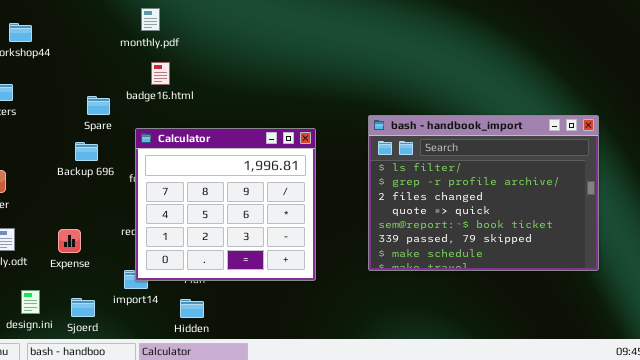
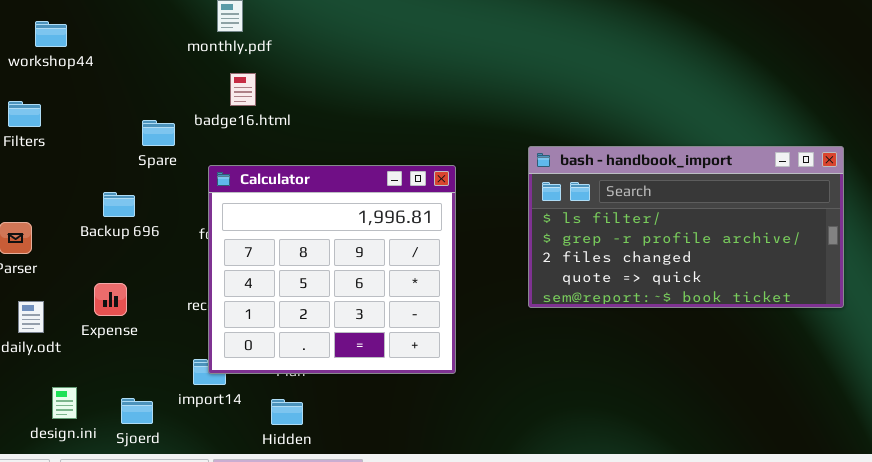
bash - handbook_import: [368,115,599,271] -> [528,146,844,308], resized
Backup 696: [75,142,98,161] -> [103,192,135,217], moved
Expense: [58,229,81,253] -> [94,283,127,316], moved

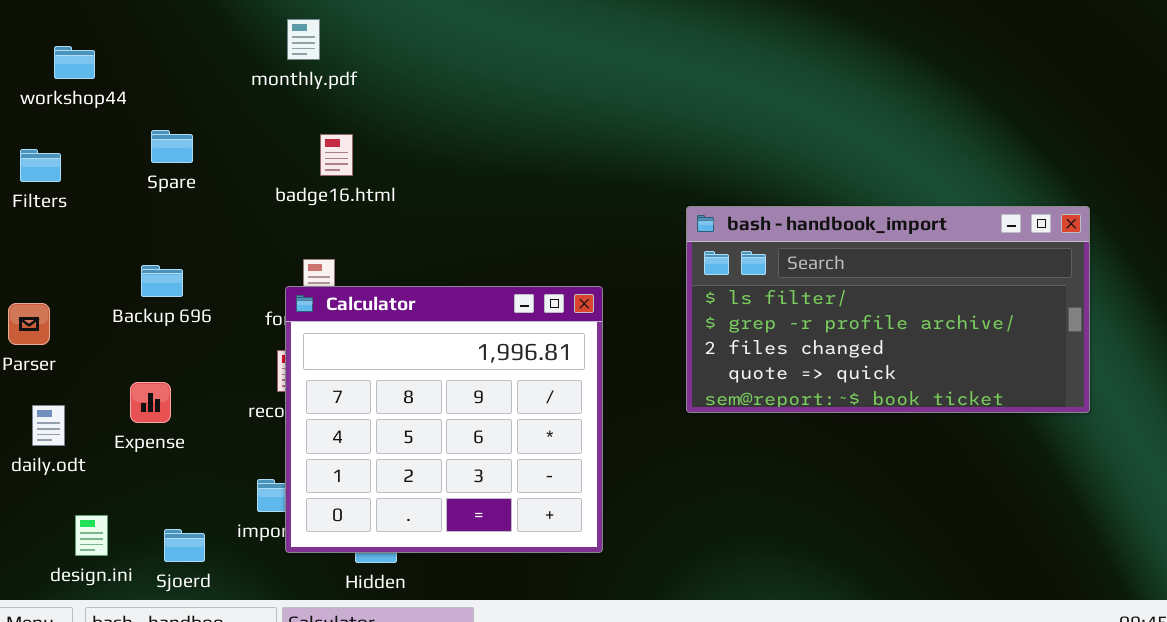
badge16.html: [230,73,256,106] -> [320,134,353,176], moved
Spare: [142,120,175,146] -> [151,130,193,163], moved
Calculator: [208,165,456,374] -> [285,286,603,553], moved

